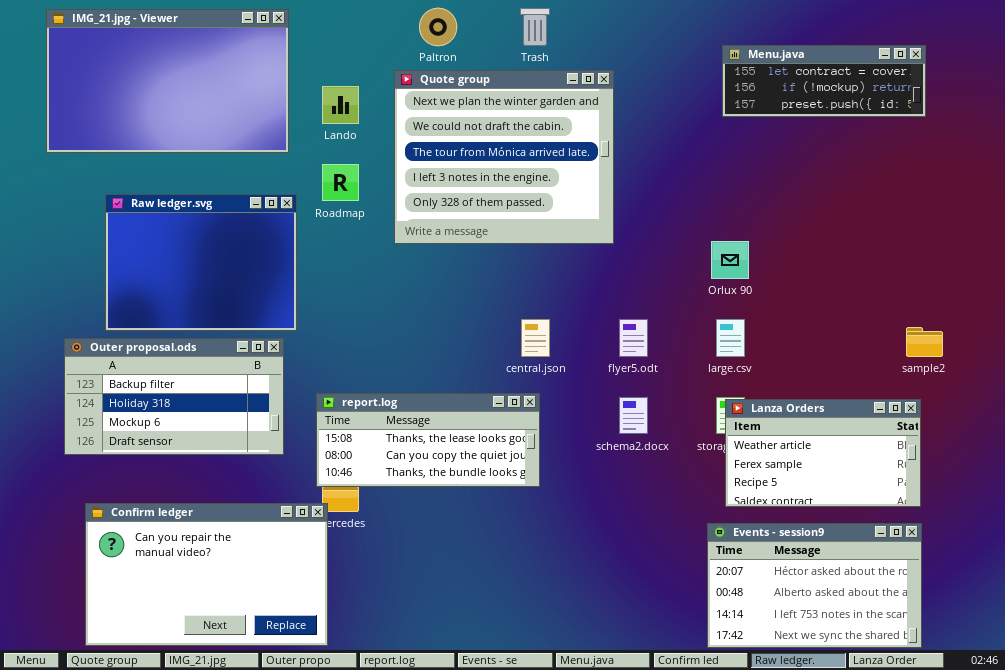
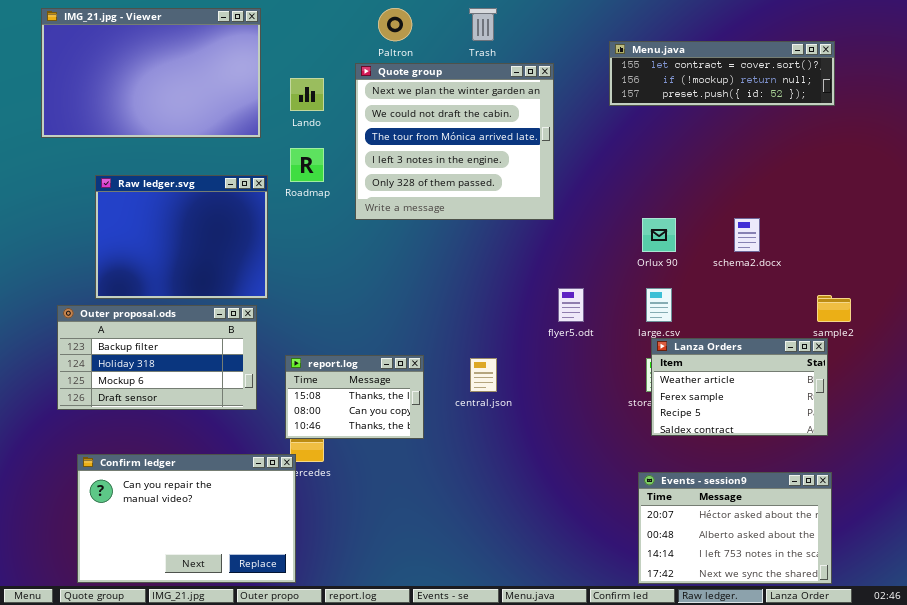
Menu.java: [722,45,926,117] -> [609,41,835,106], resized
central.json: [521,319,550,357] -> [470,358,497,392], moved
report.log: [316,393,540,487] -> [285,355,424,439], resized
schema2.docx: [619,397,648,434] -> [734,218,760,252], moved
Lanza Orders: [725,399,921,507] -> [651,338,828,436], moved

